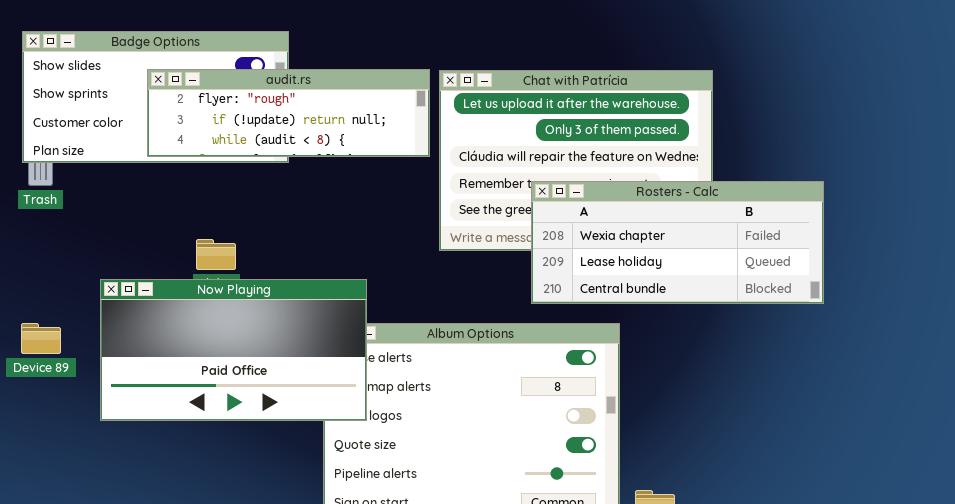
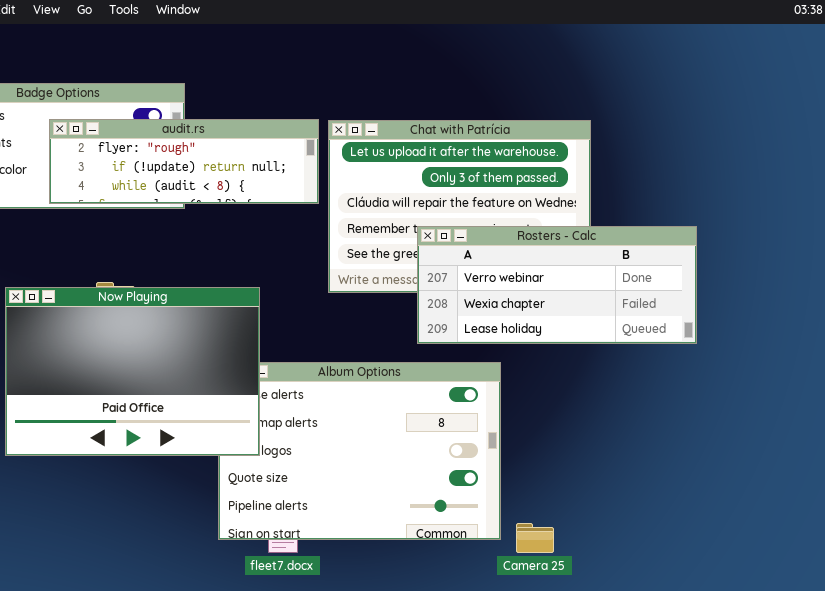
Rosters - Calc: [531,181,824,304] -> [417,226,697,344], scrolled up 1 row
Now Playing: [100,279,367,421] -> [5,287,260,456], resized

